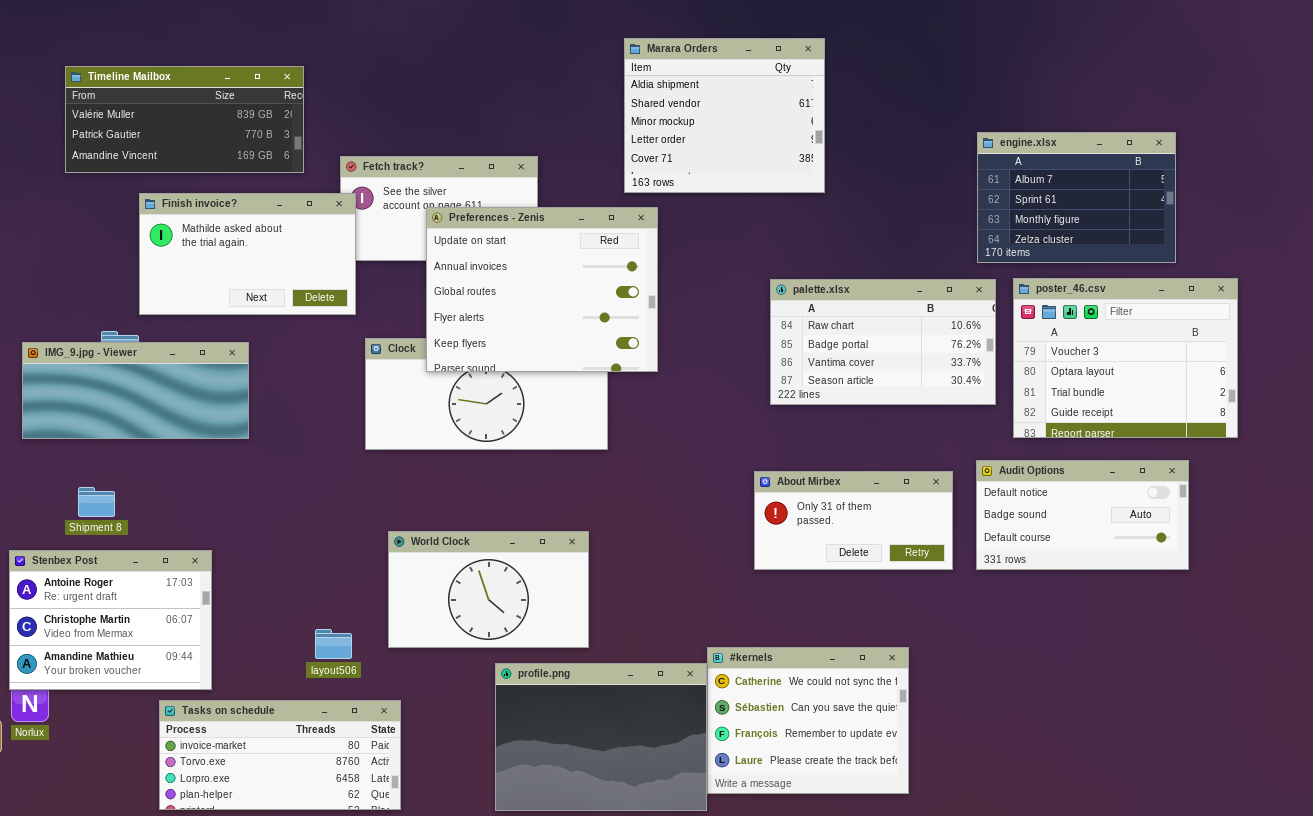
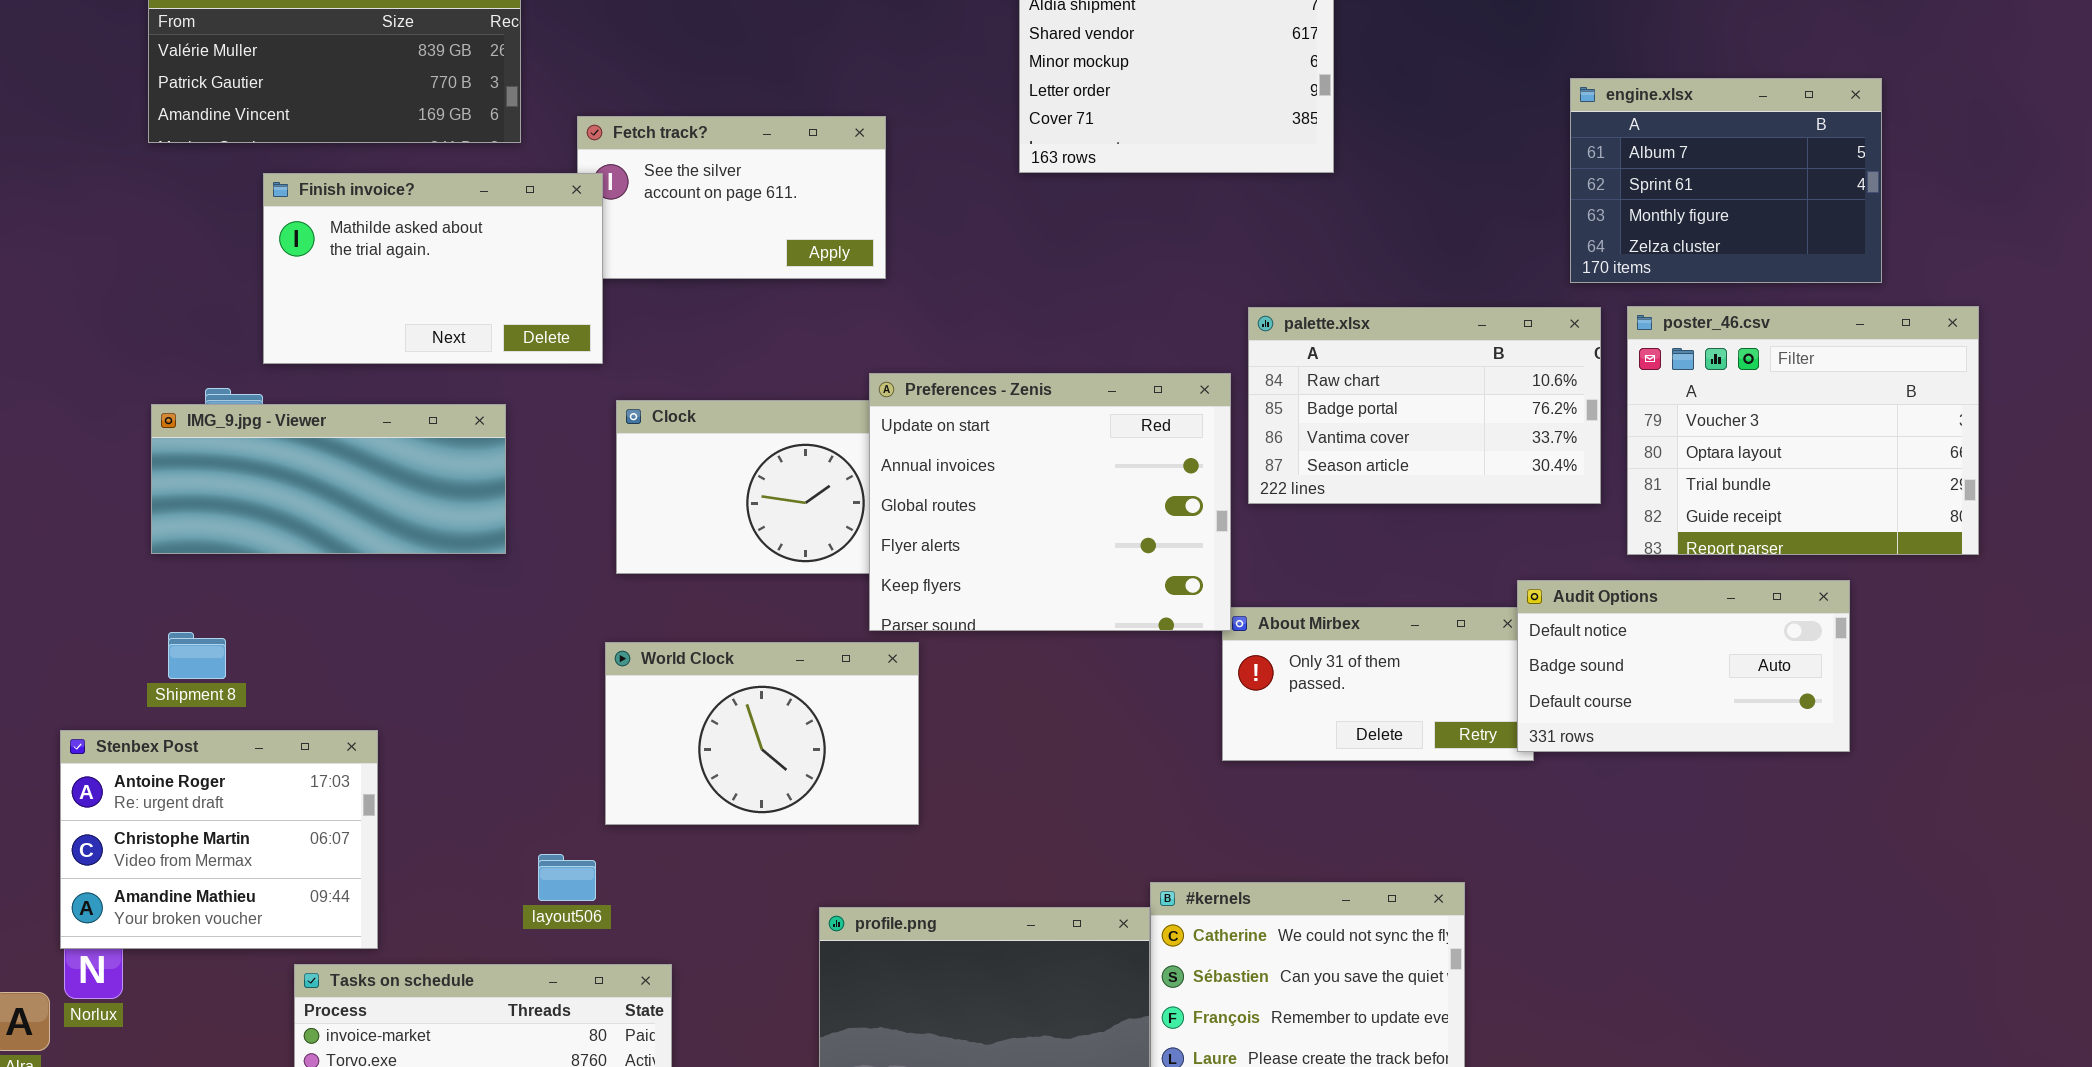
Preferences - Zenis: [426,207,658,372] -> [869,373,1231,631], moved
IMG_9.jpg - Viewer: [22,342,249,439] -> [151,404,506,554], moved
Audit Options: [976,460,1189,570] -> [1517,580,1850,752], moved
World Clock: [388,531,589,648] -> [605,642,919,825], moved

